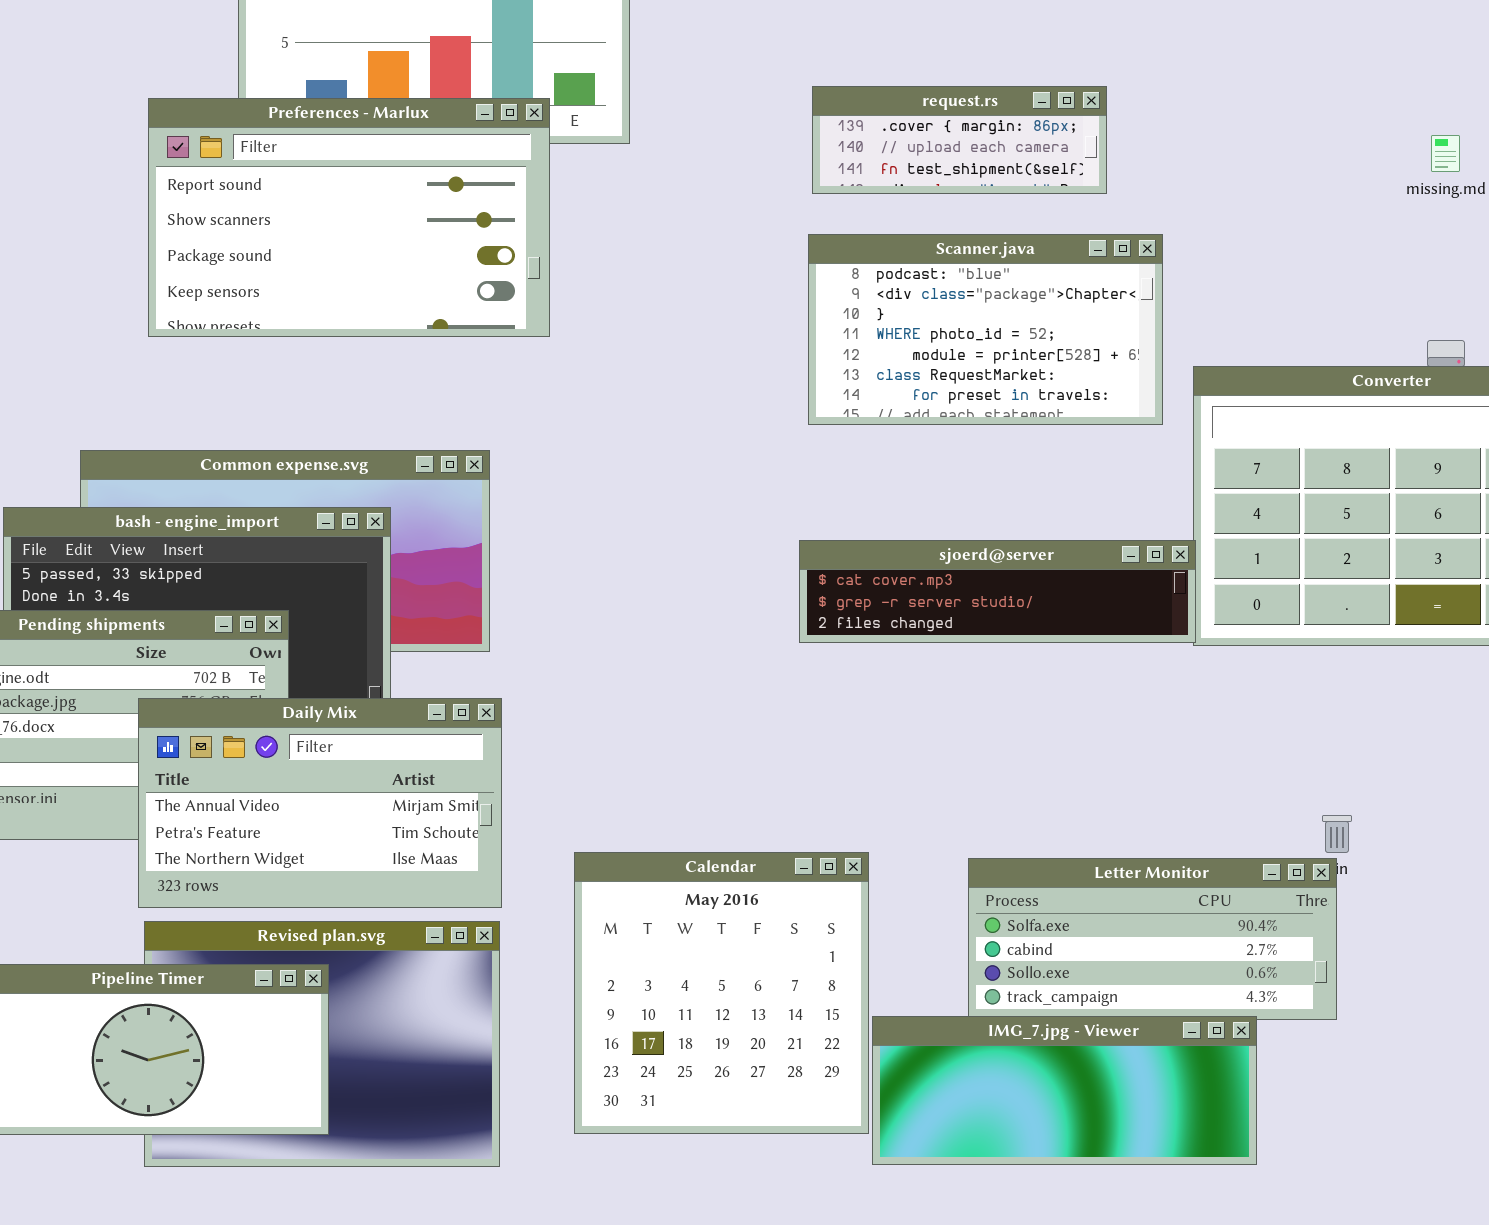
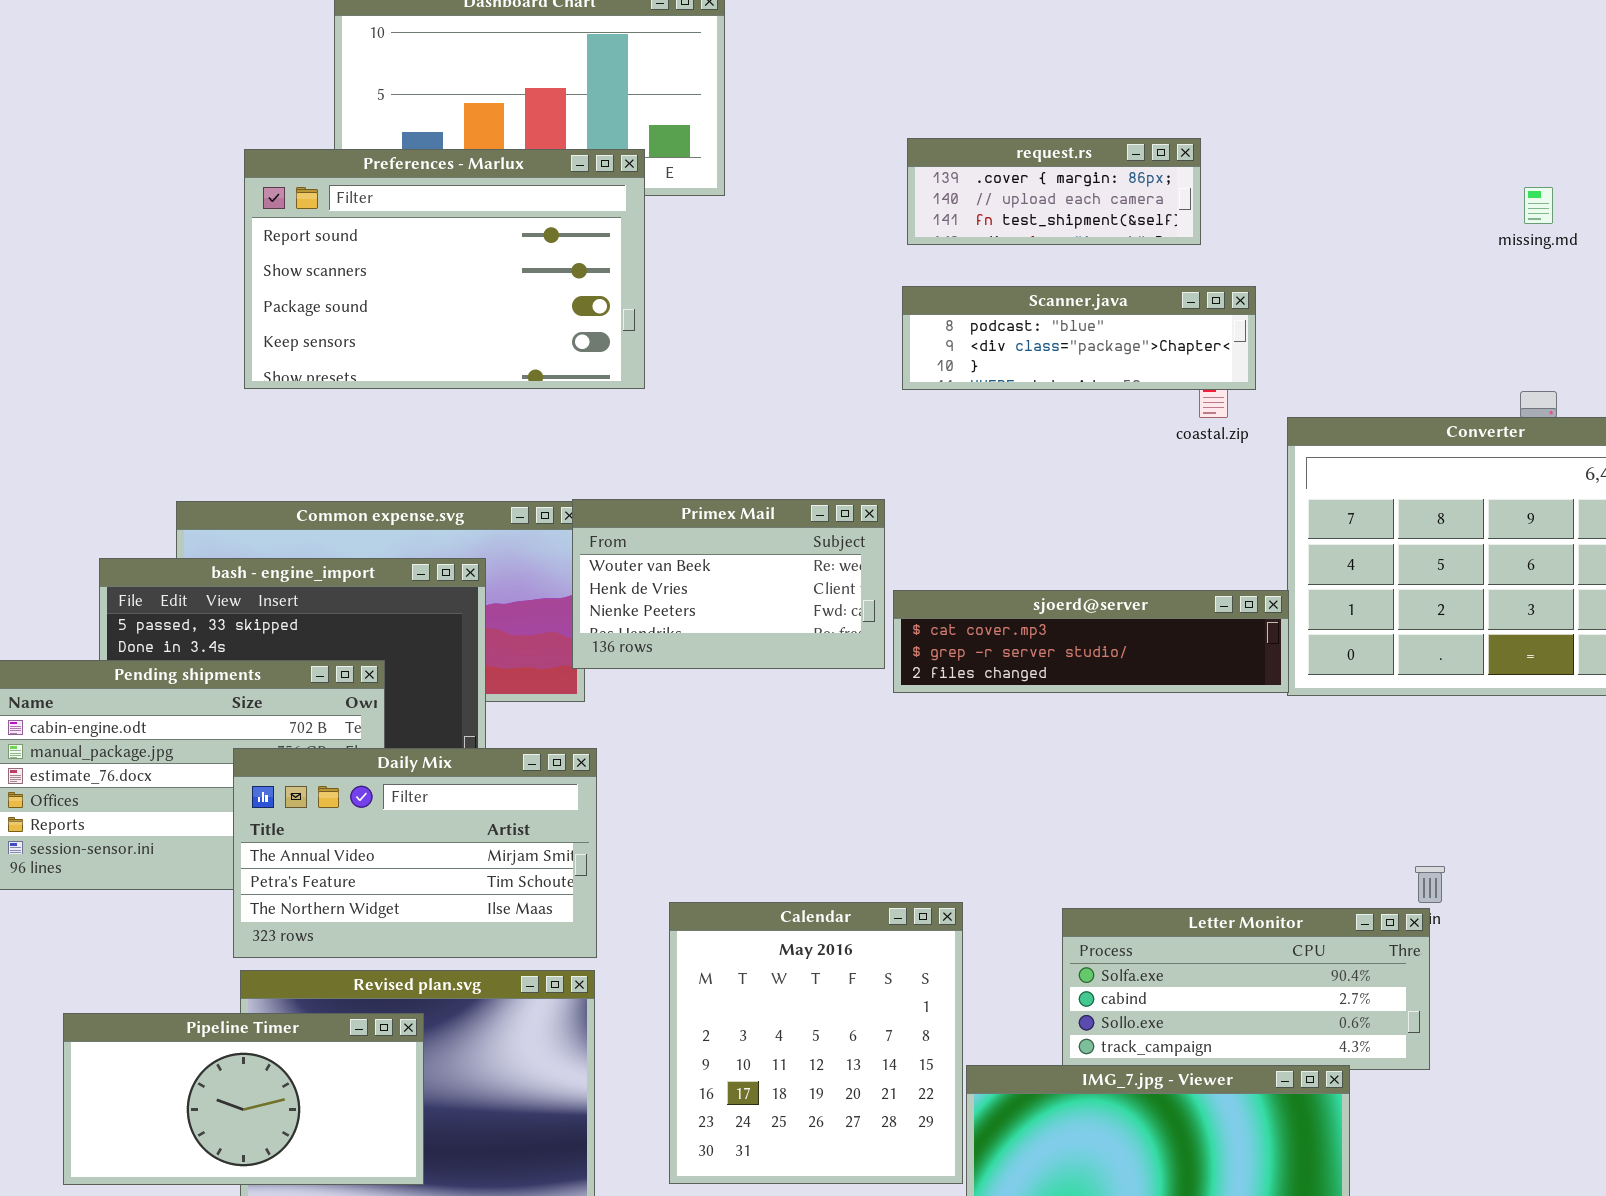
Scanner.java: [808,234,1163,425] -> [902,286,1256,390], resized
Primex Mail: none -> [572,499,885,669], opened

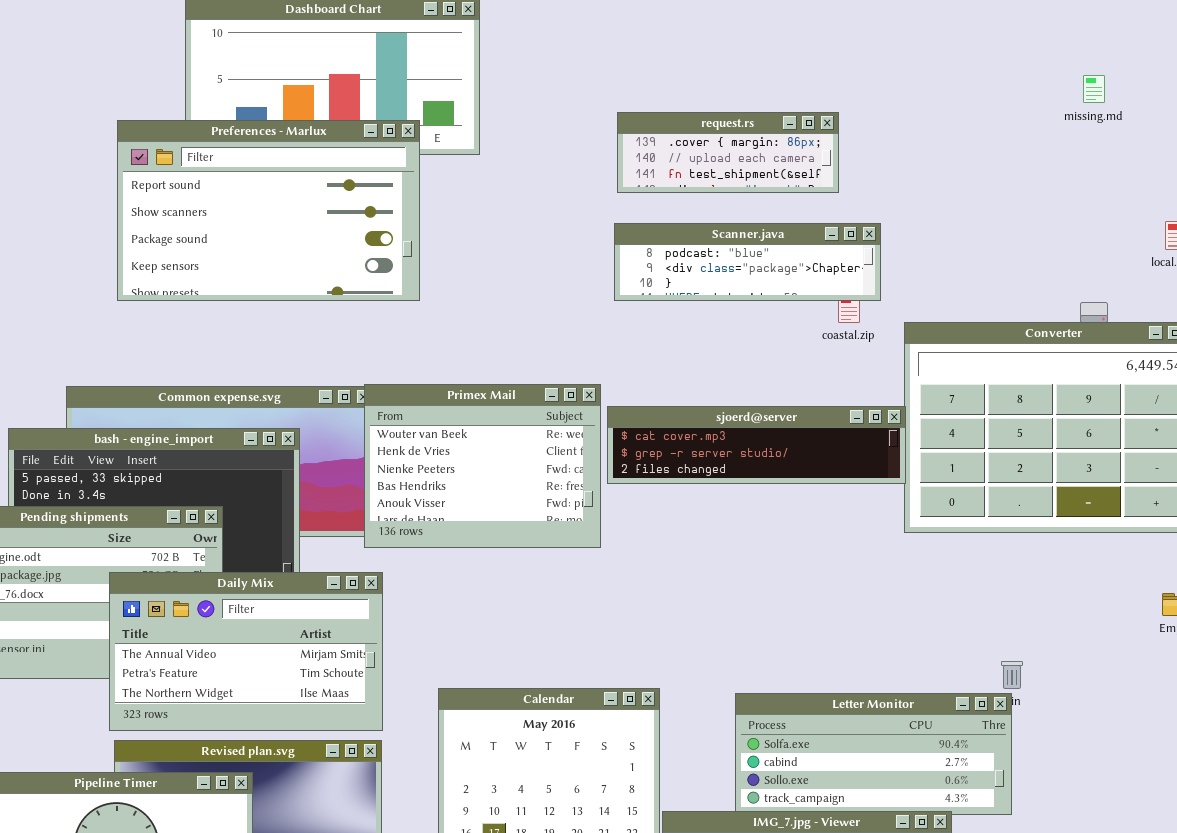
missing.md: [1524,187,1553,224] -> [1083,75,1105,103], moved
Primex Mail: [572,499,885,669] -> [364,384,601,548], resized
sjoerd@server: [893,590,1289,693] -> [607,406,906,484], moved

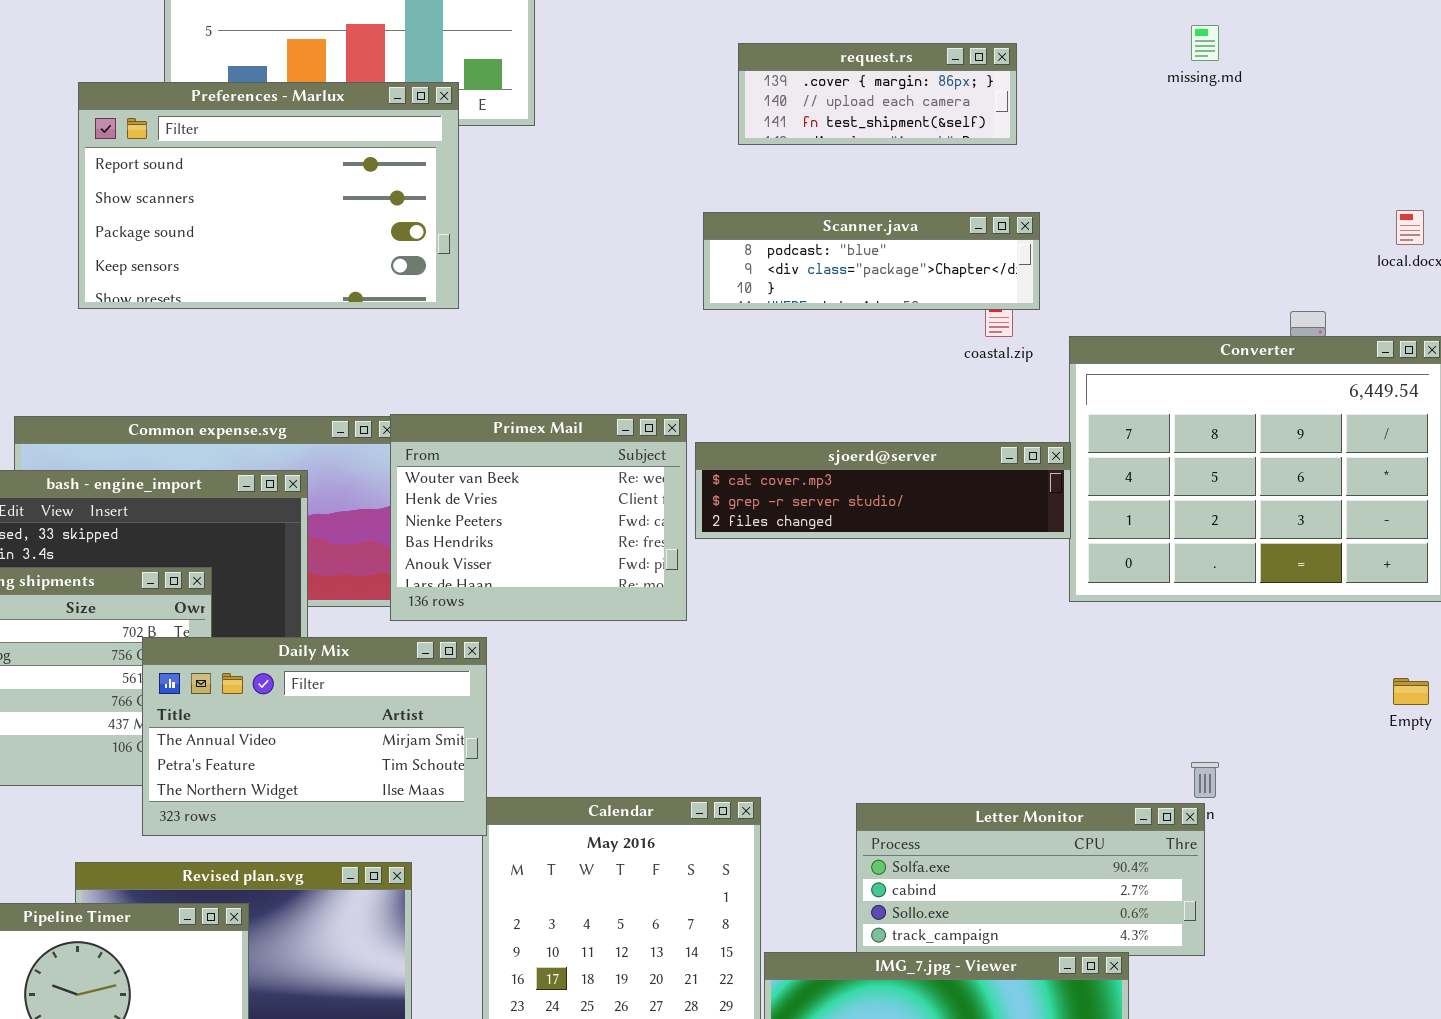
missing.md: [1083,75,1105,103] -> [1191,25,1219,61], moved
request.rs: [617,112,839,193] -> [738,43,1017,145], moved
Daily Mix: [109,572,383,731] -> [142,637,487,836], moved

